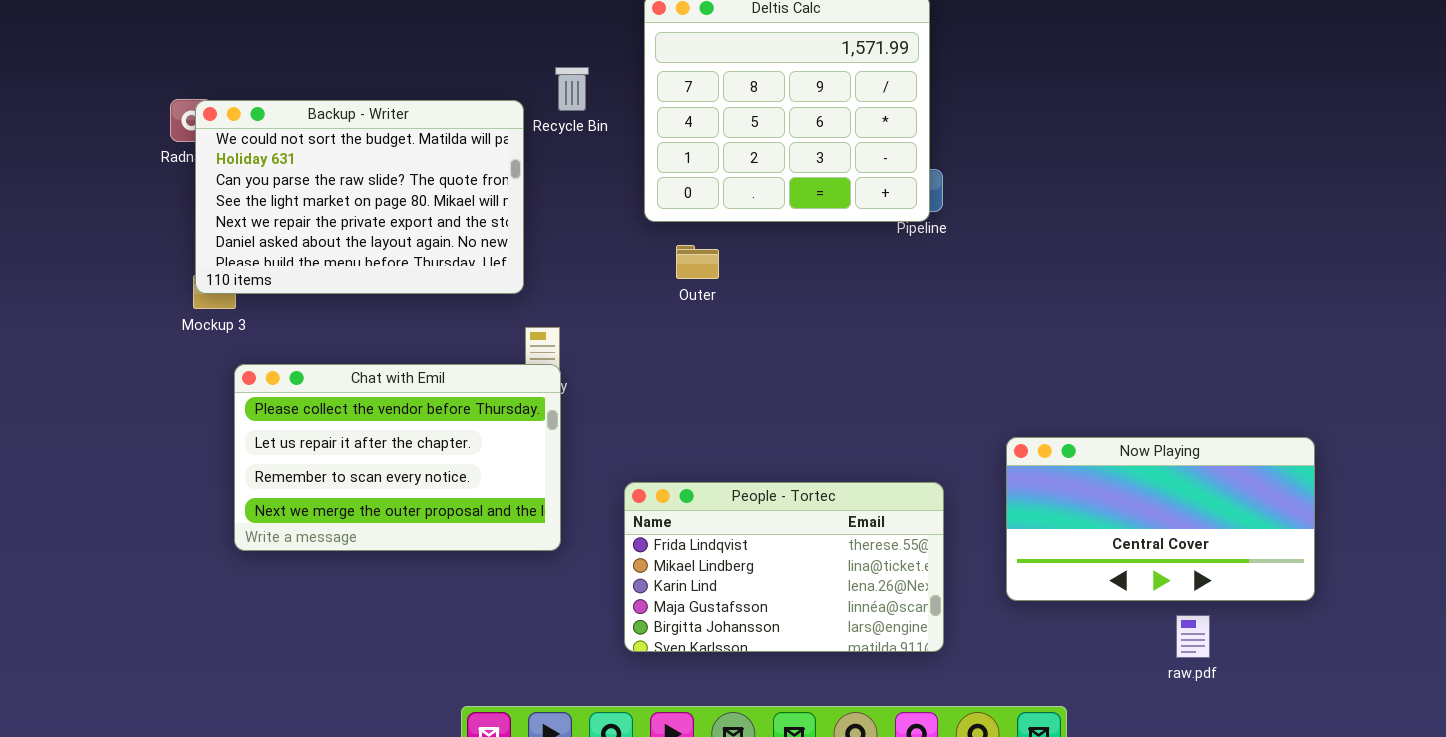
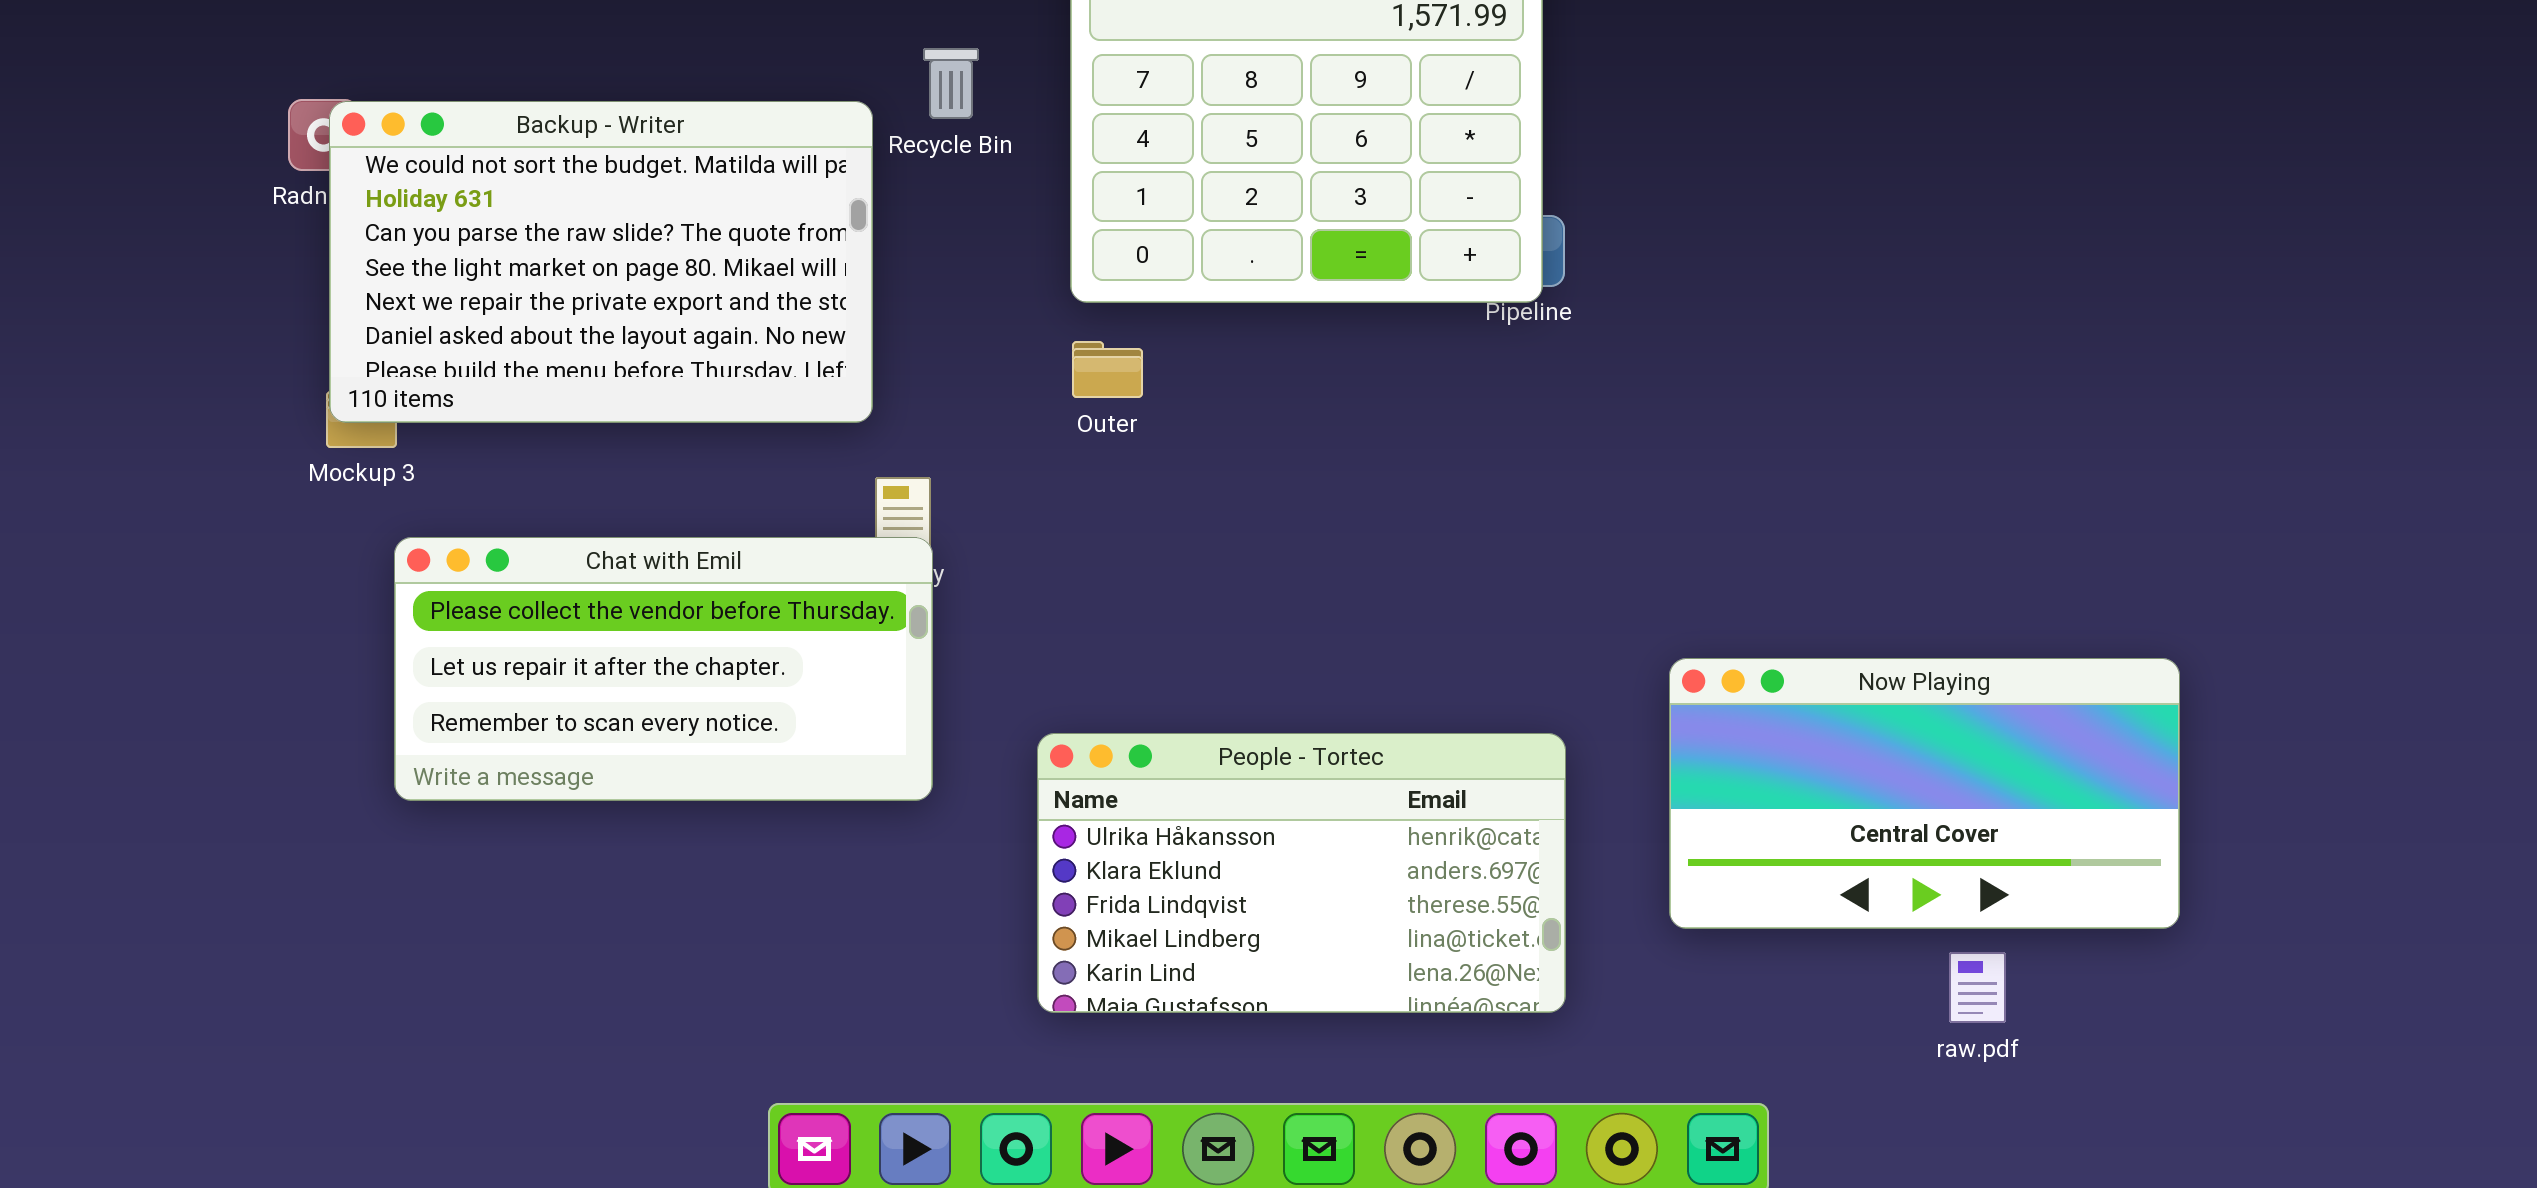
Outer: [676,245,719,279] -> [1072,341,1143,398], moved
Chat with Emil: [234,364,561,551] -> [394,537,933,801], resized
People - Tortec: [624,482,944,652] -> [1037,733,1566,1013], scrolled up 2 rows

